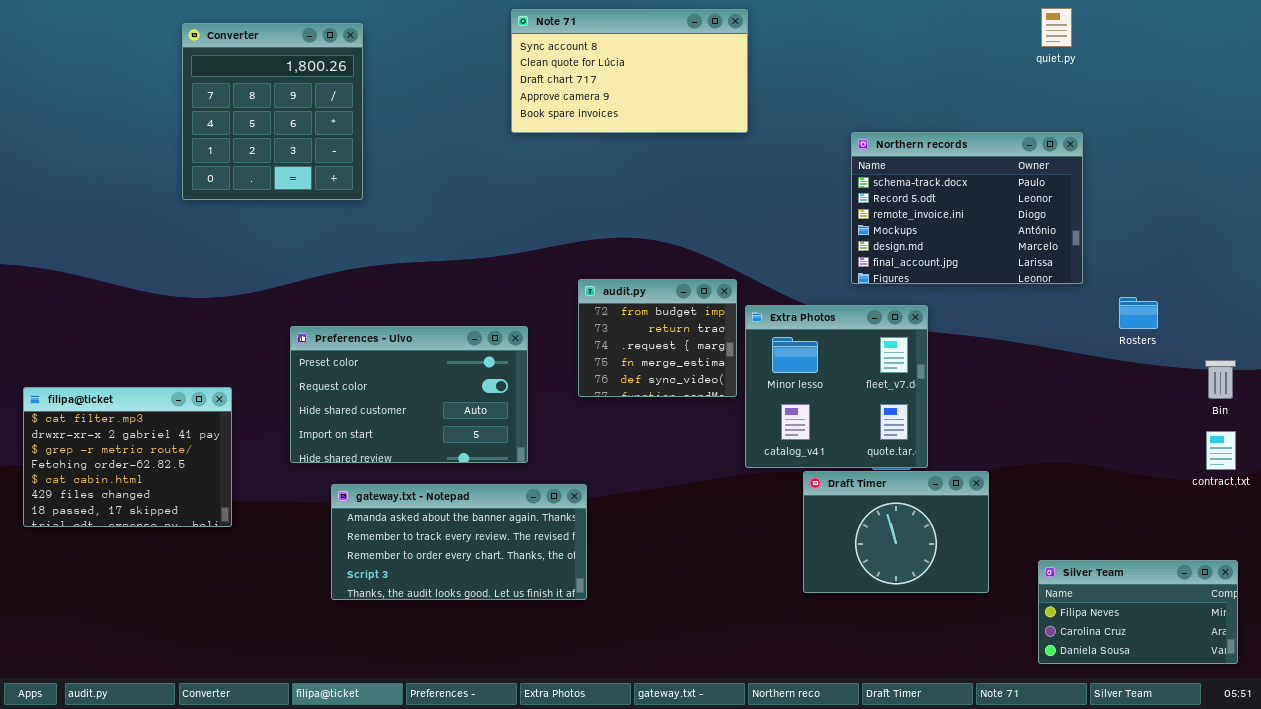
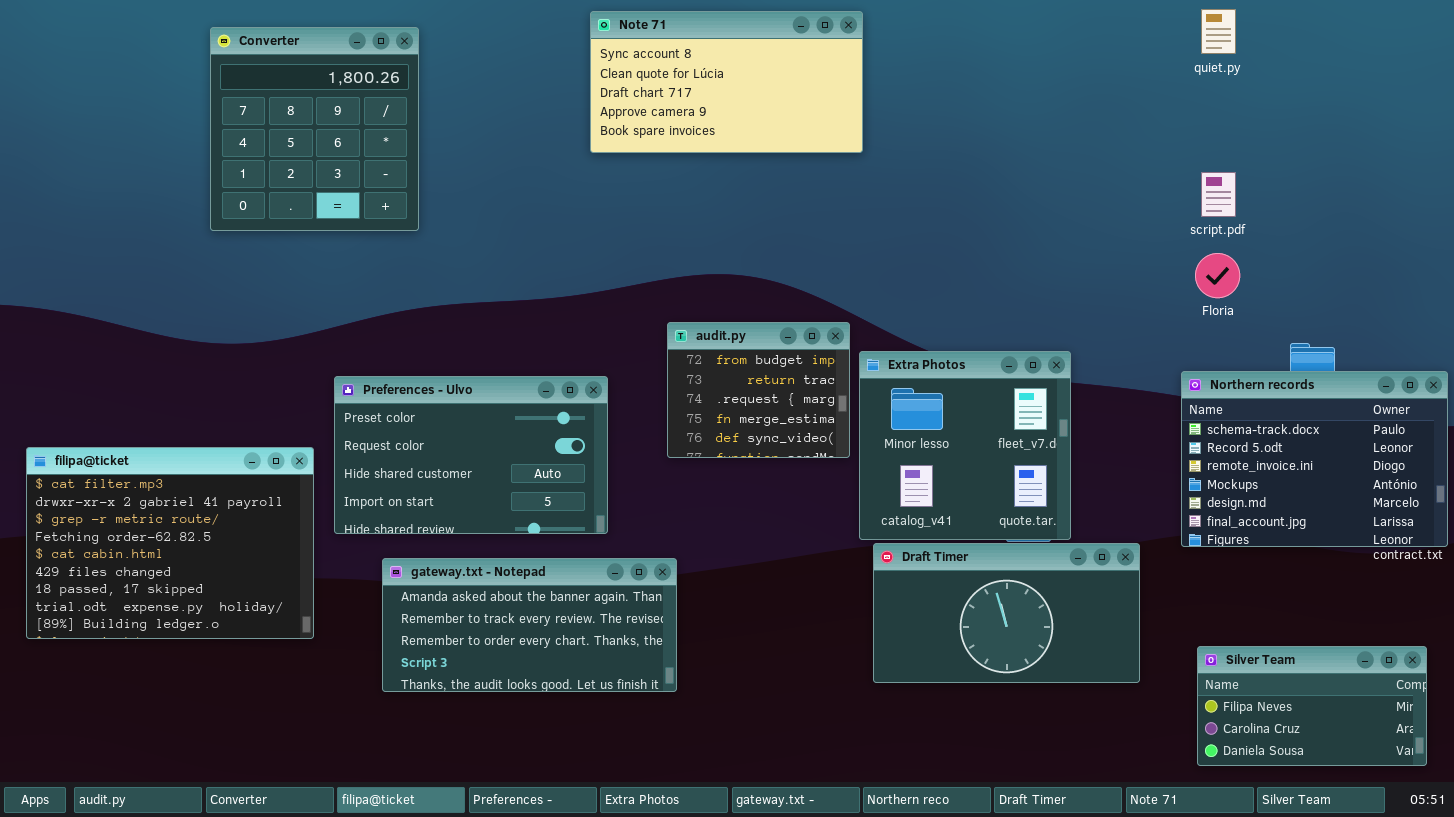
Northern records: [851,132,1083,284] -> [1181,371,1448,547], moved
filipa@ticket: [23,387,232,527] -> [26,447,314,639], resized
Draft Timer: [803,471,989,593] -> [873,543,1140,683], resized

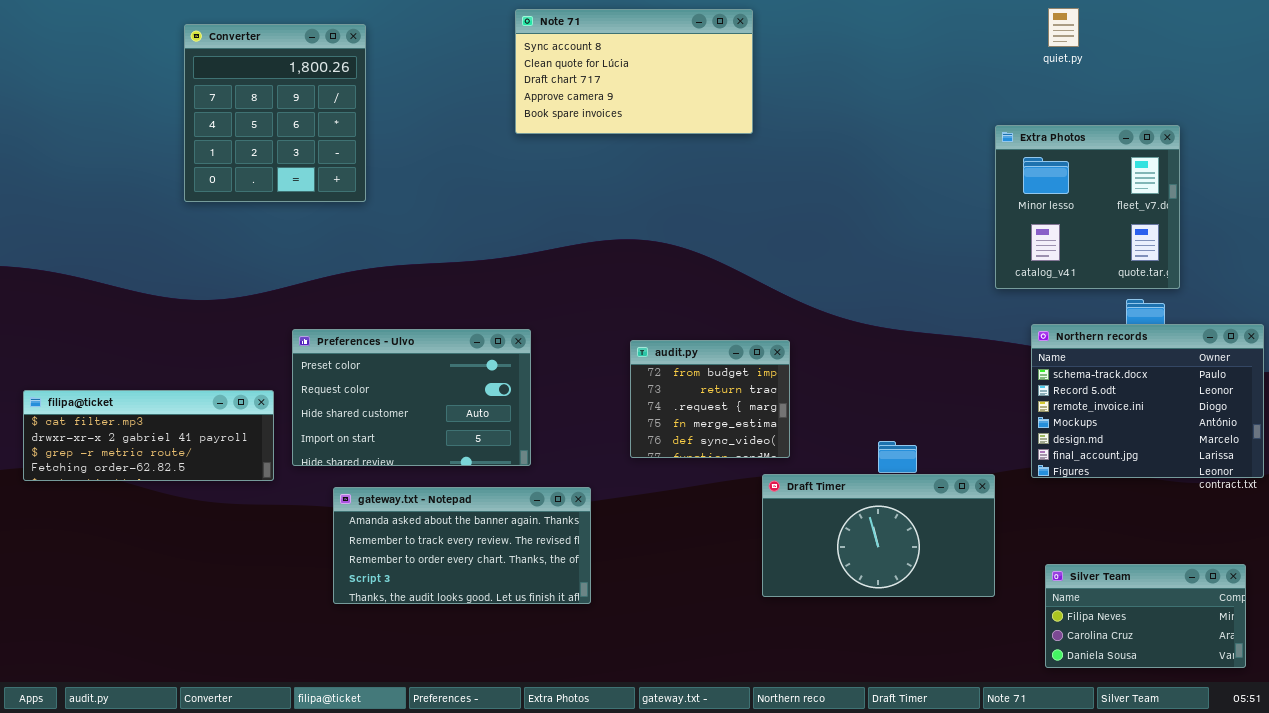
audit.py: [667,322,850,458] -> [630,340,790,458], moved
Extra Photos: [859,351,1071,540] -> [995,125,1180,289], moved
filipa@ticket: [26,447,314,639] -> [23,390,274,481], resized

